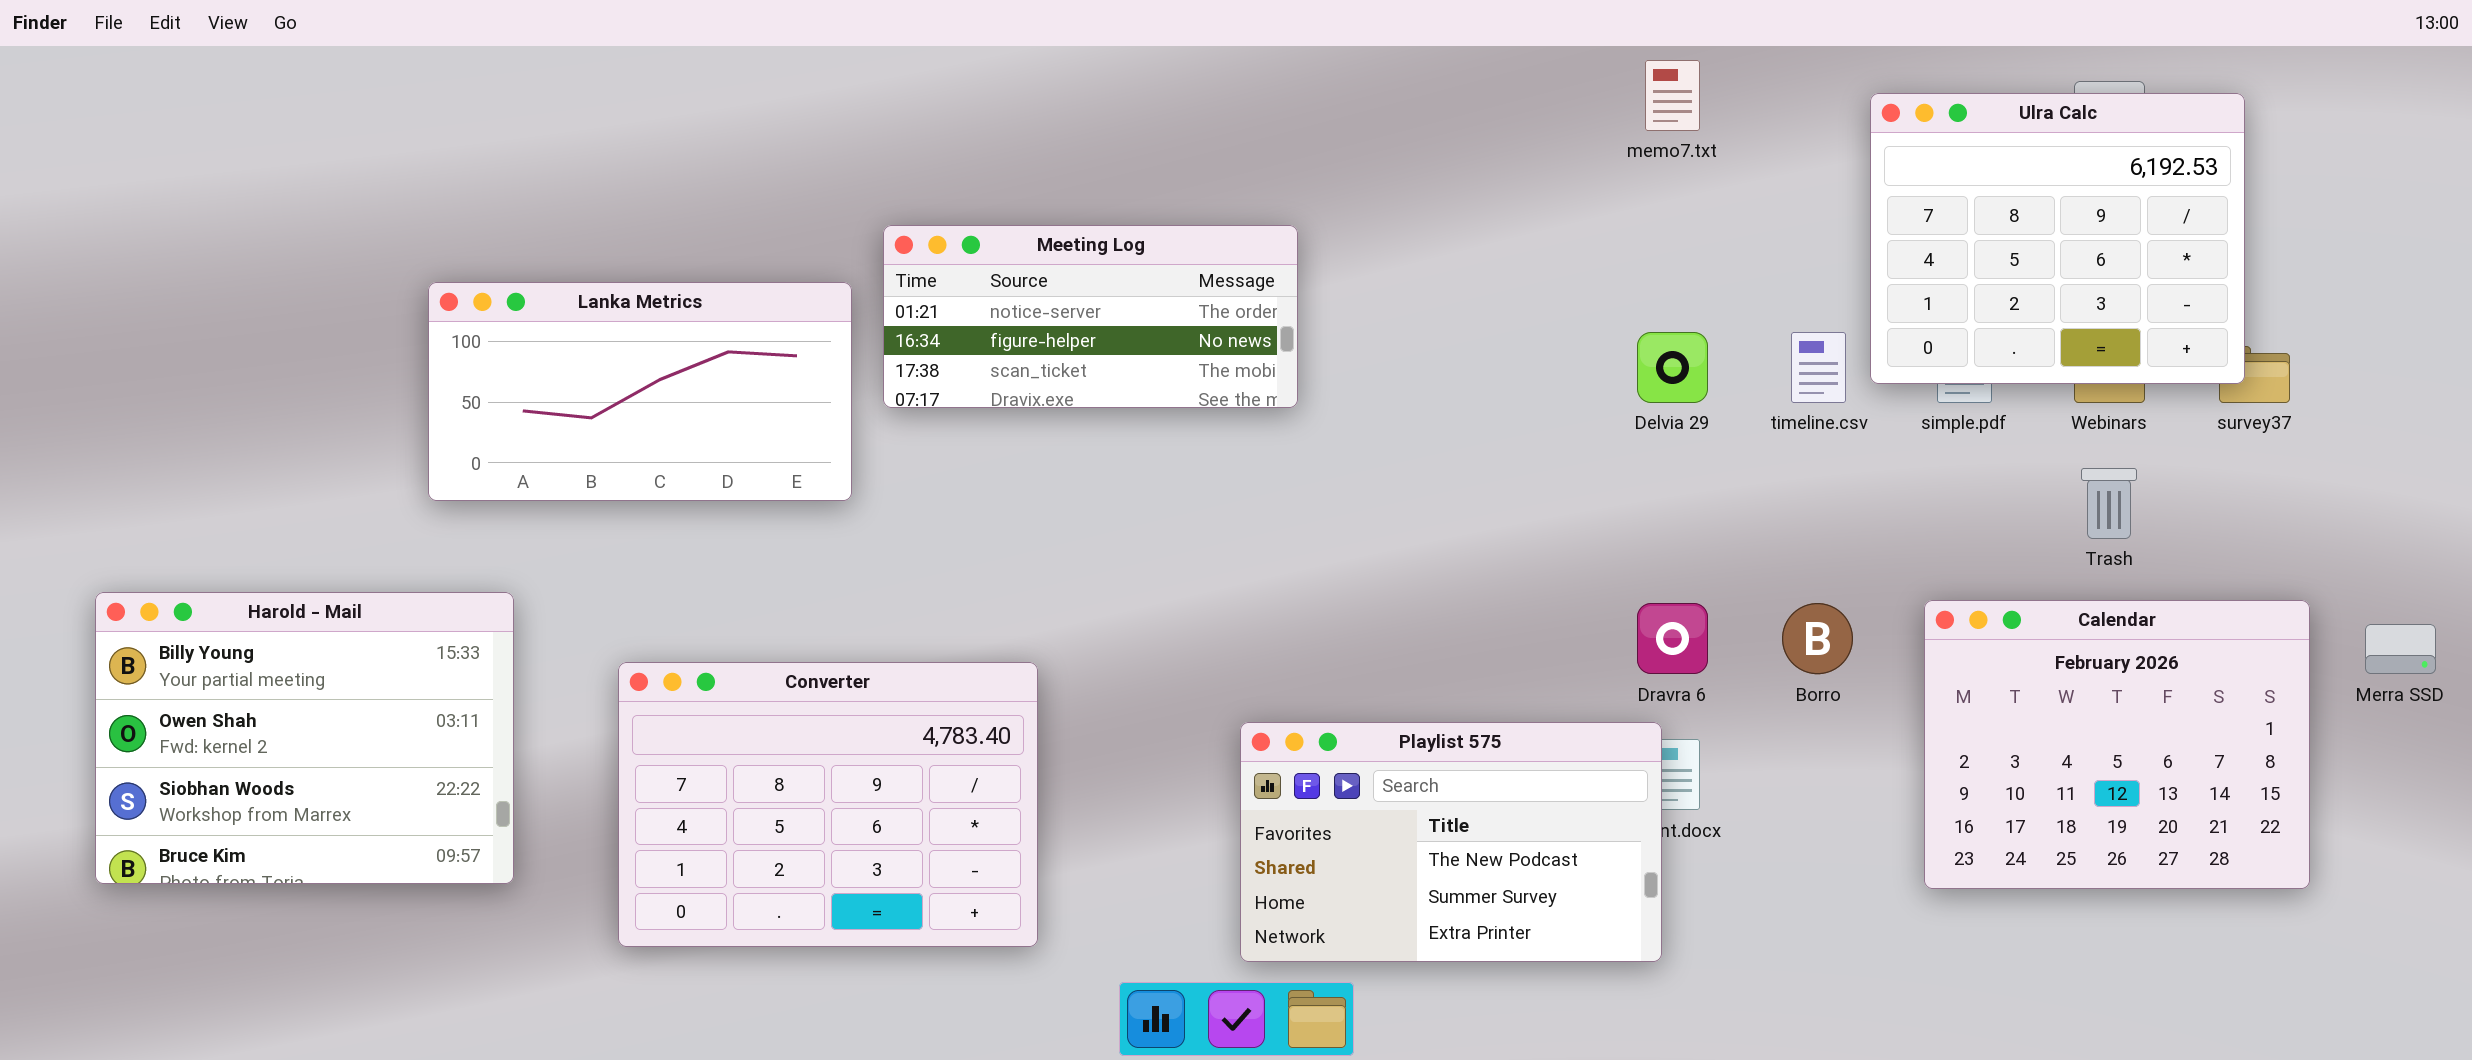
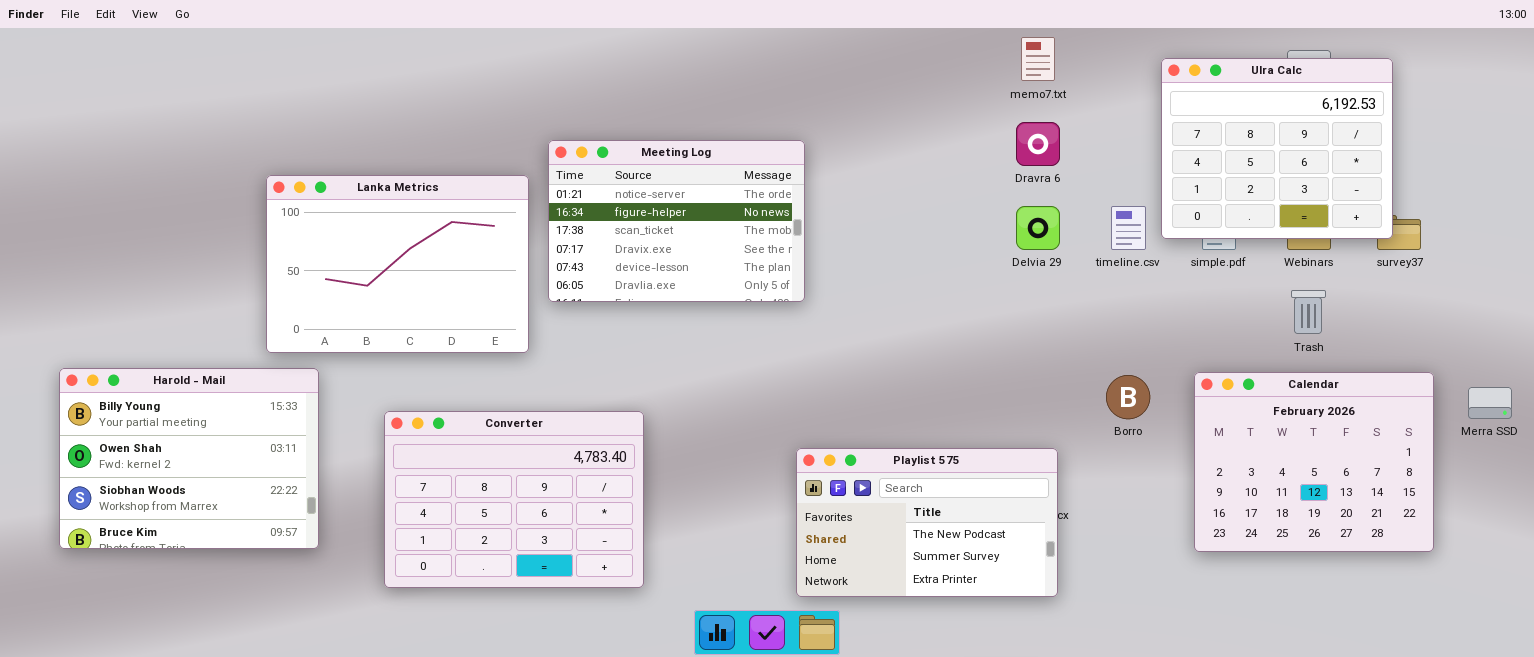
Meeting Log: [883,225,1298,408] -> [548,140,805,302], resized
Lanka Metrics: [428,282,852,501] -> [266,175,529,353], resized
Dravra 6: [1637,603,1708,674] -> [1016,122,1060,166], moved
Playlist 575: [1240,722,1662,962] -> [796,448,1058,597], moved

